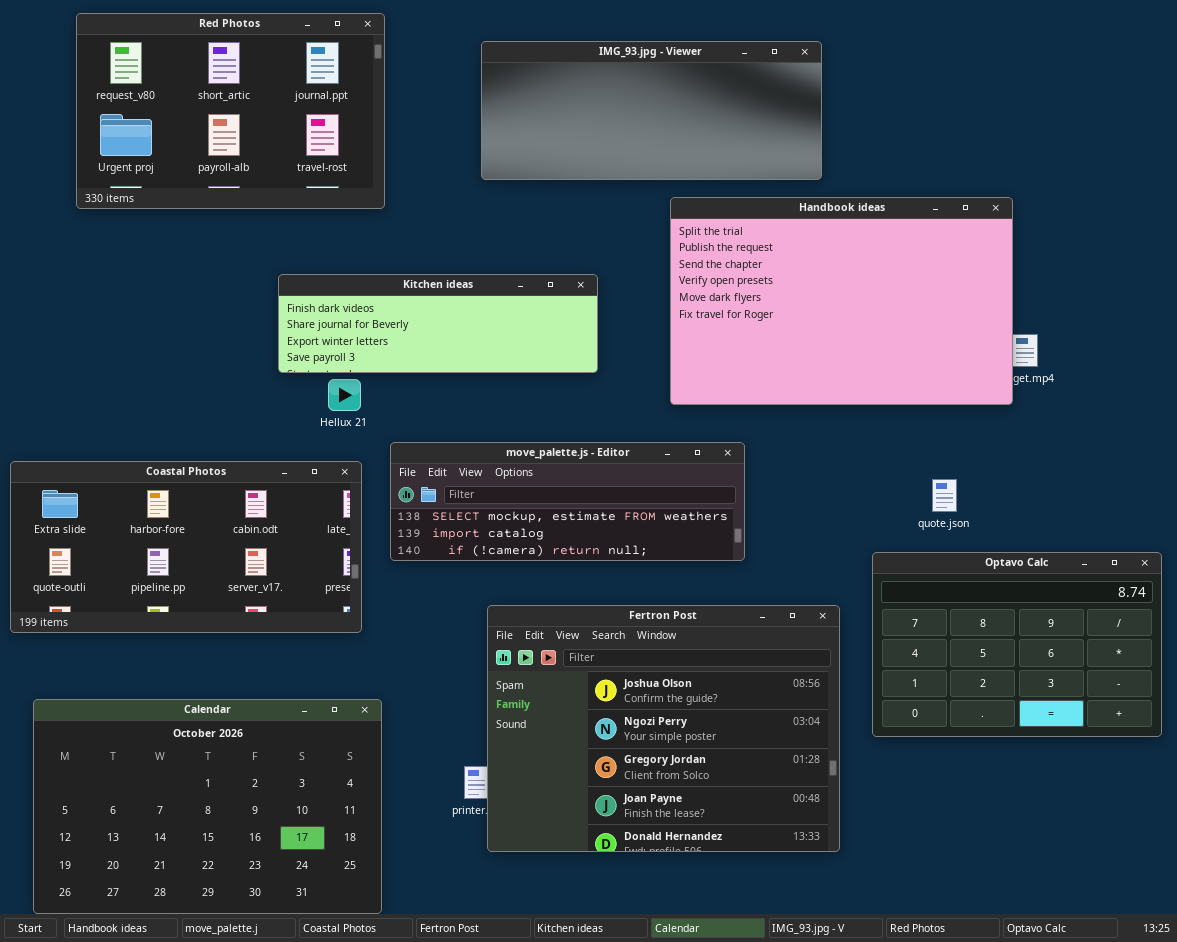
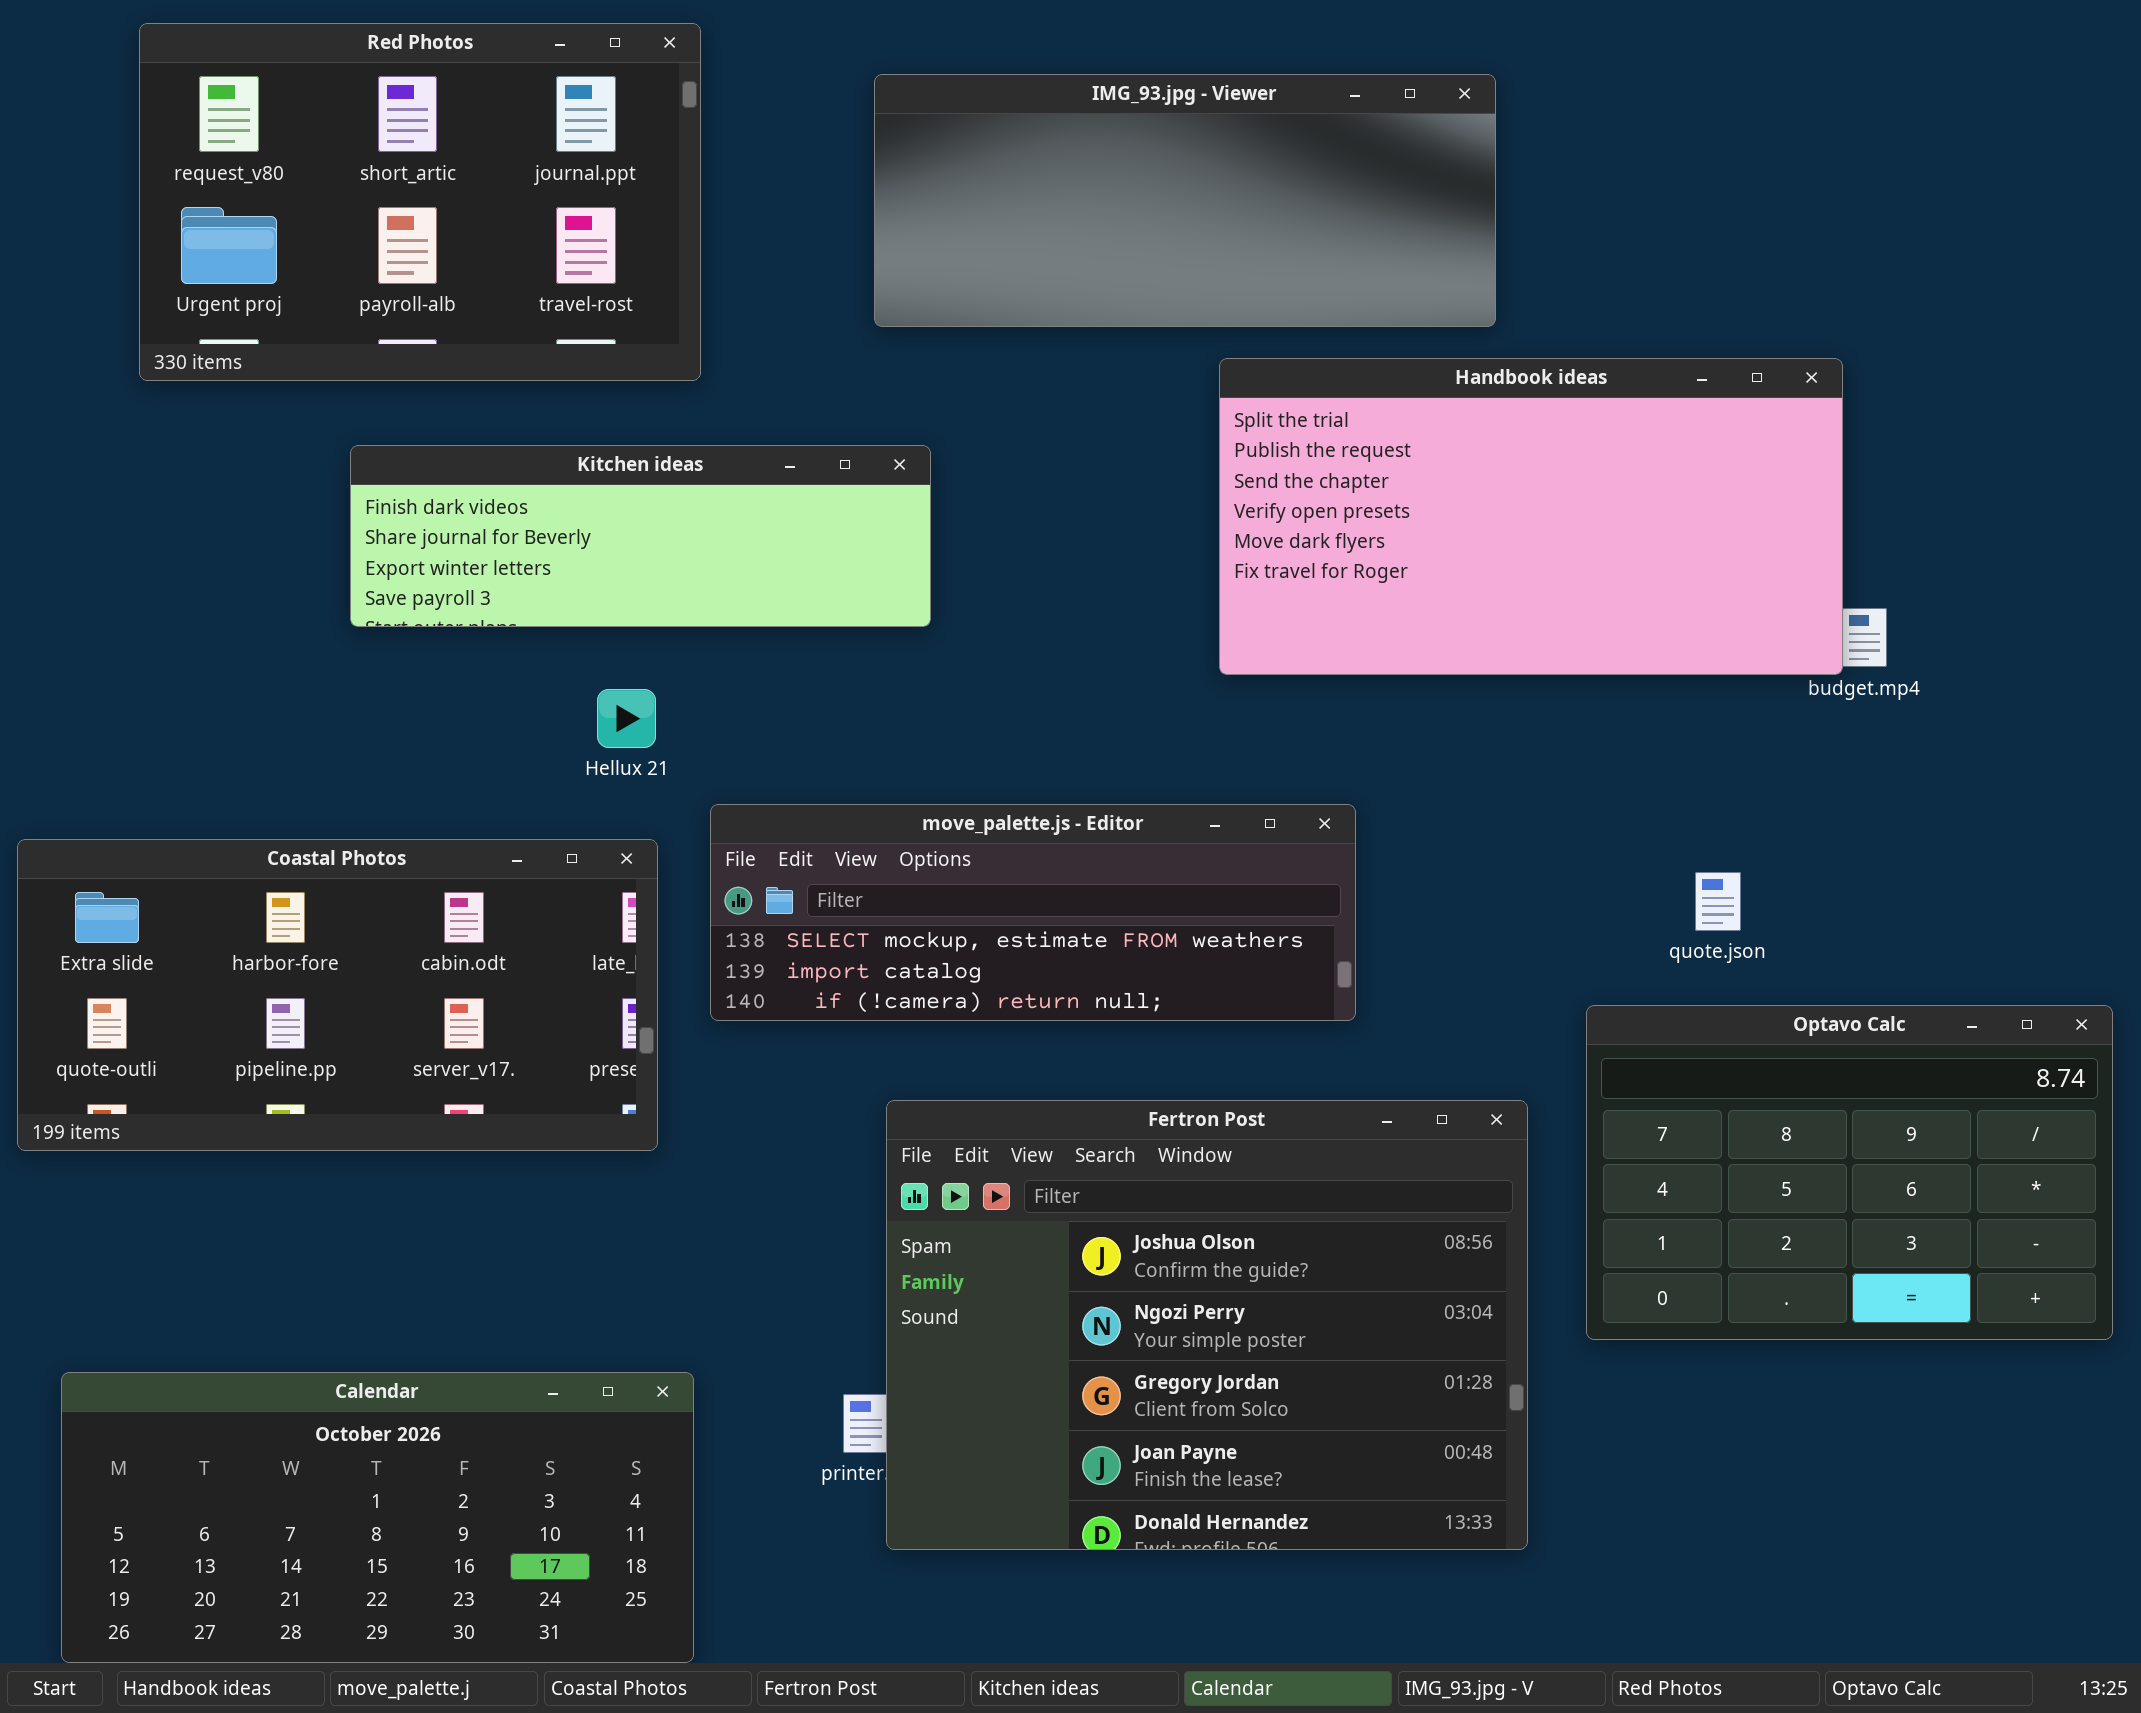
Handbook ideas: [670,197,1013,405] -> [1219,358,1843,675], resized
Kitchen ideas: [278,274,598,373] -> [350,445,931,627], moved
Calendar: [33,699,382,914] -> [61,1372,694,1663], resized

